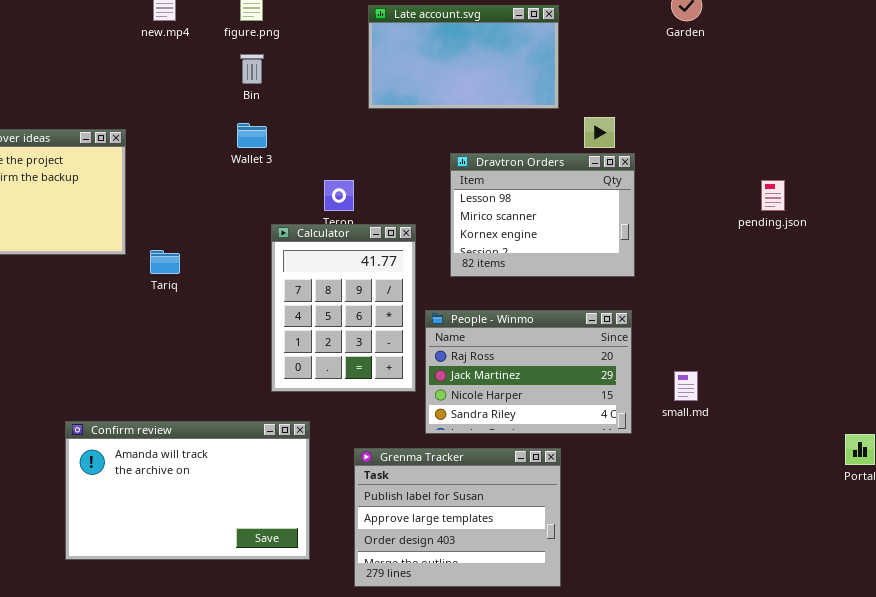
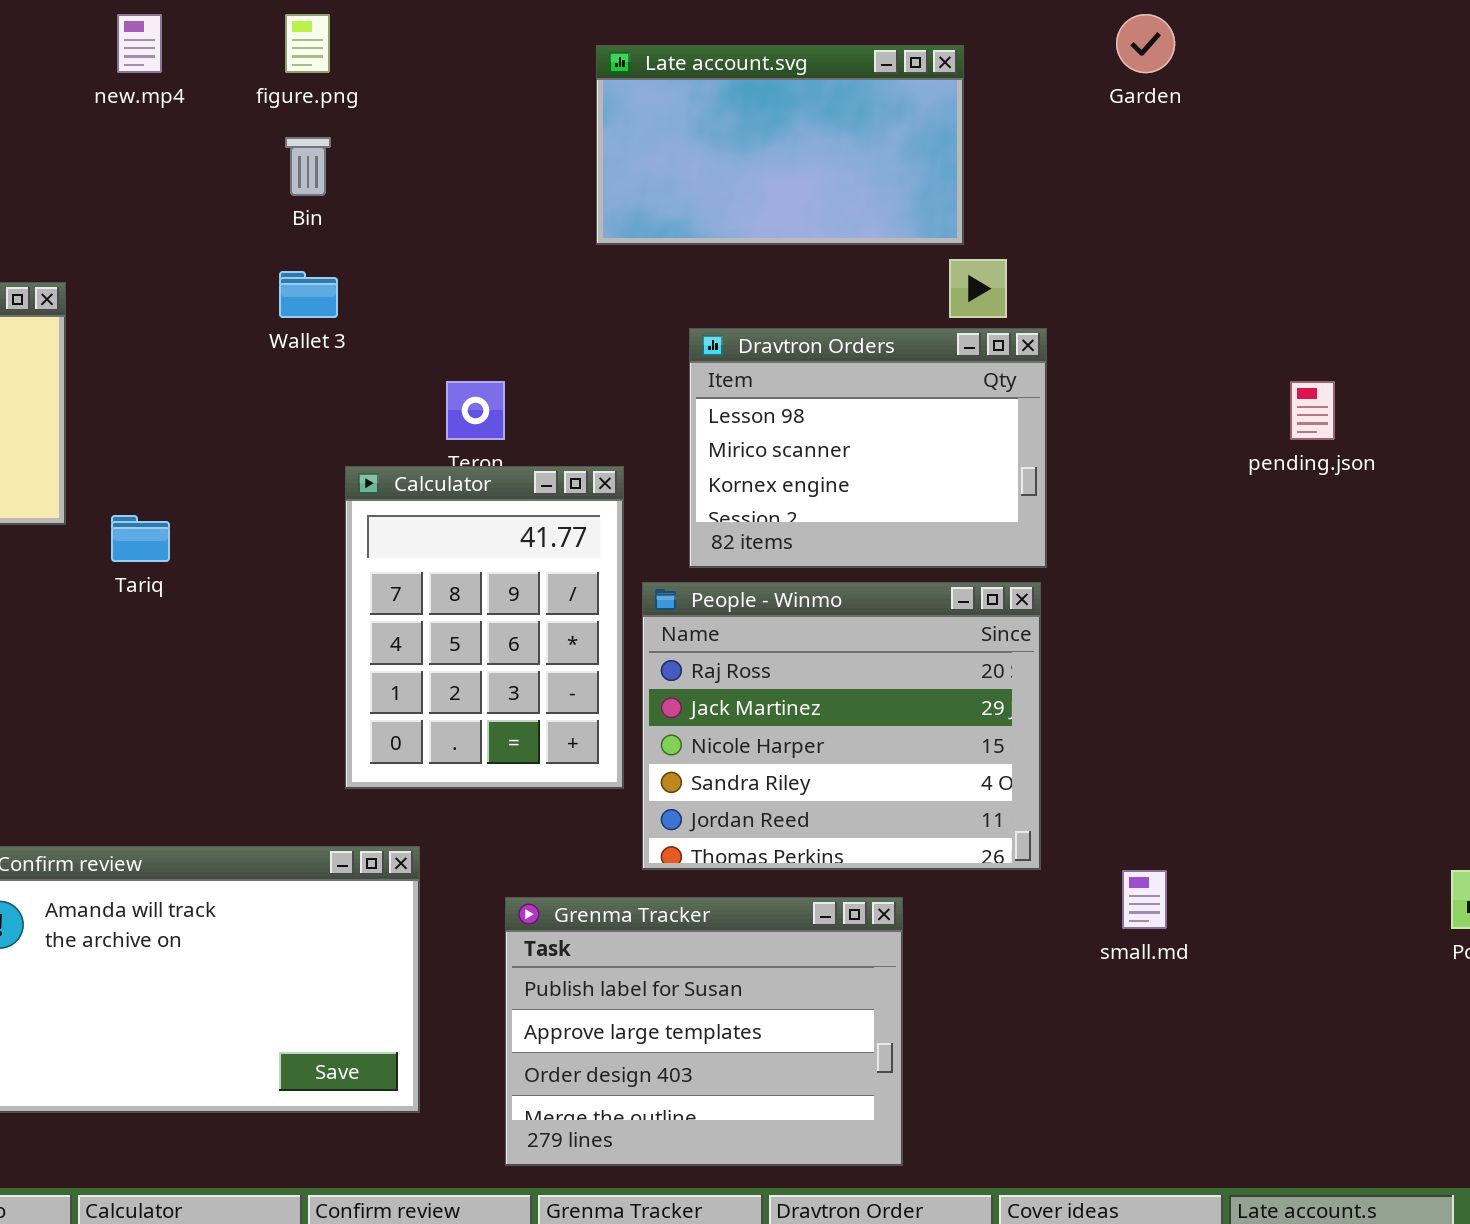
Late account.svg: [368,5,559,109] -> [596,45,964,245], moved
People - Winmo: [425,310,632,434] -> [642,582,1041,870], resized
small.md: [674,371,698,401] -> [1122,870,1167,929], moved

